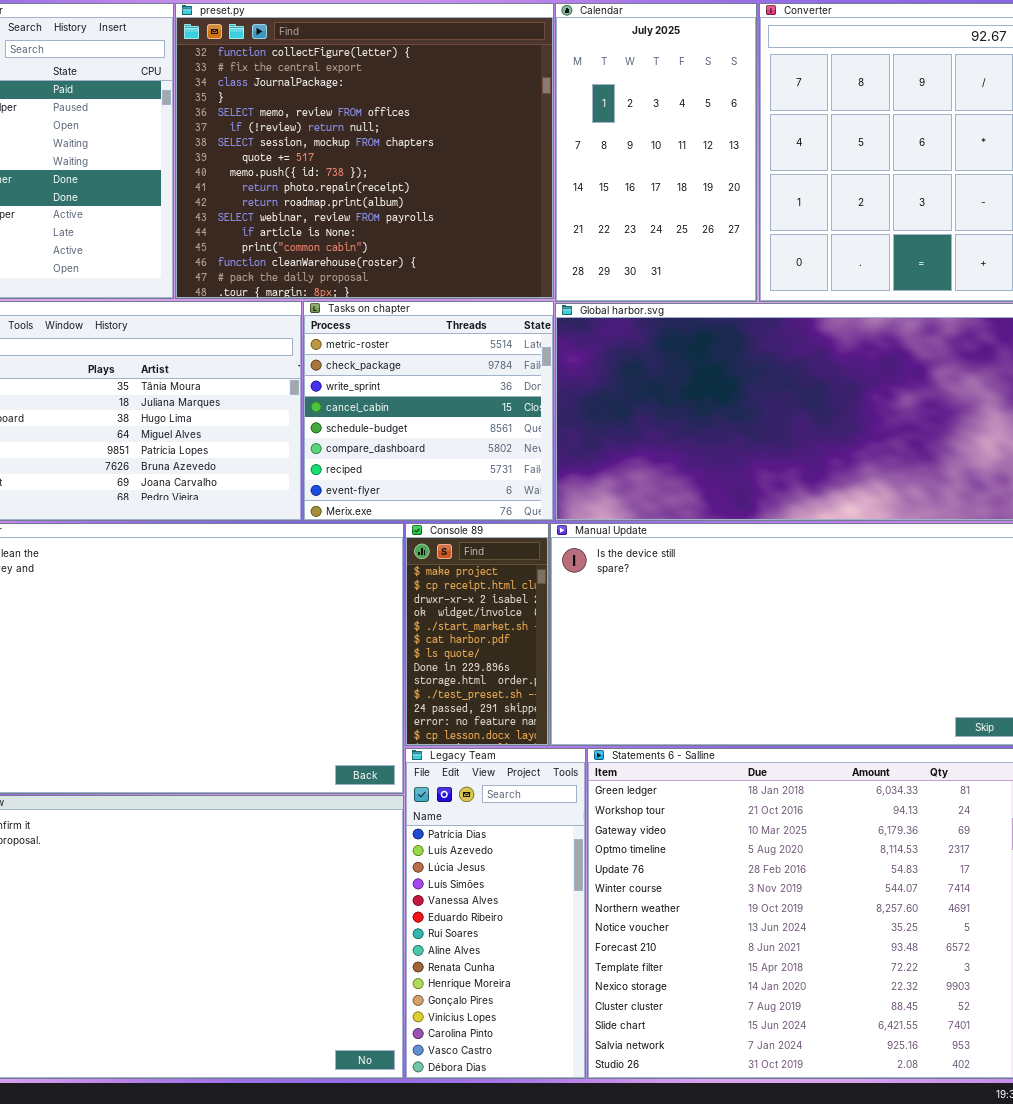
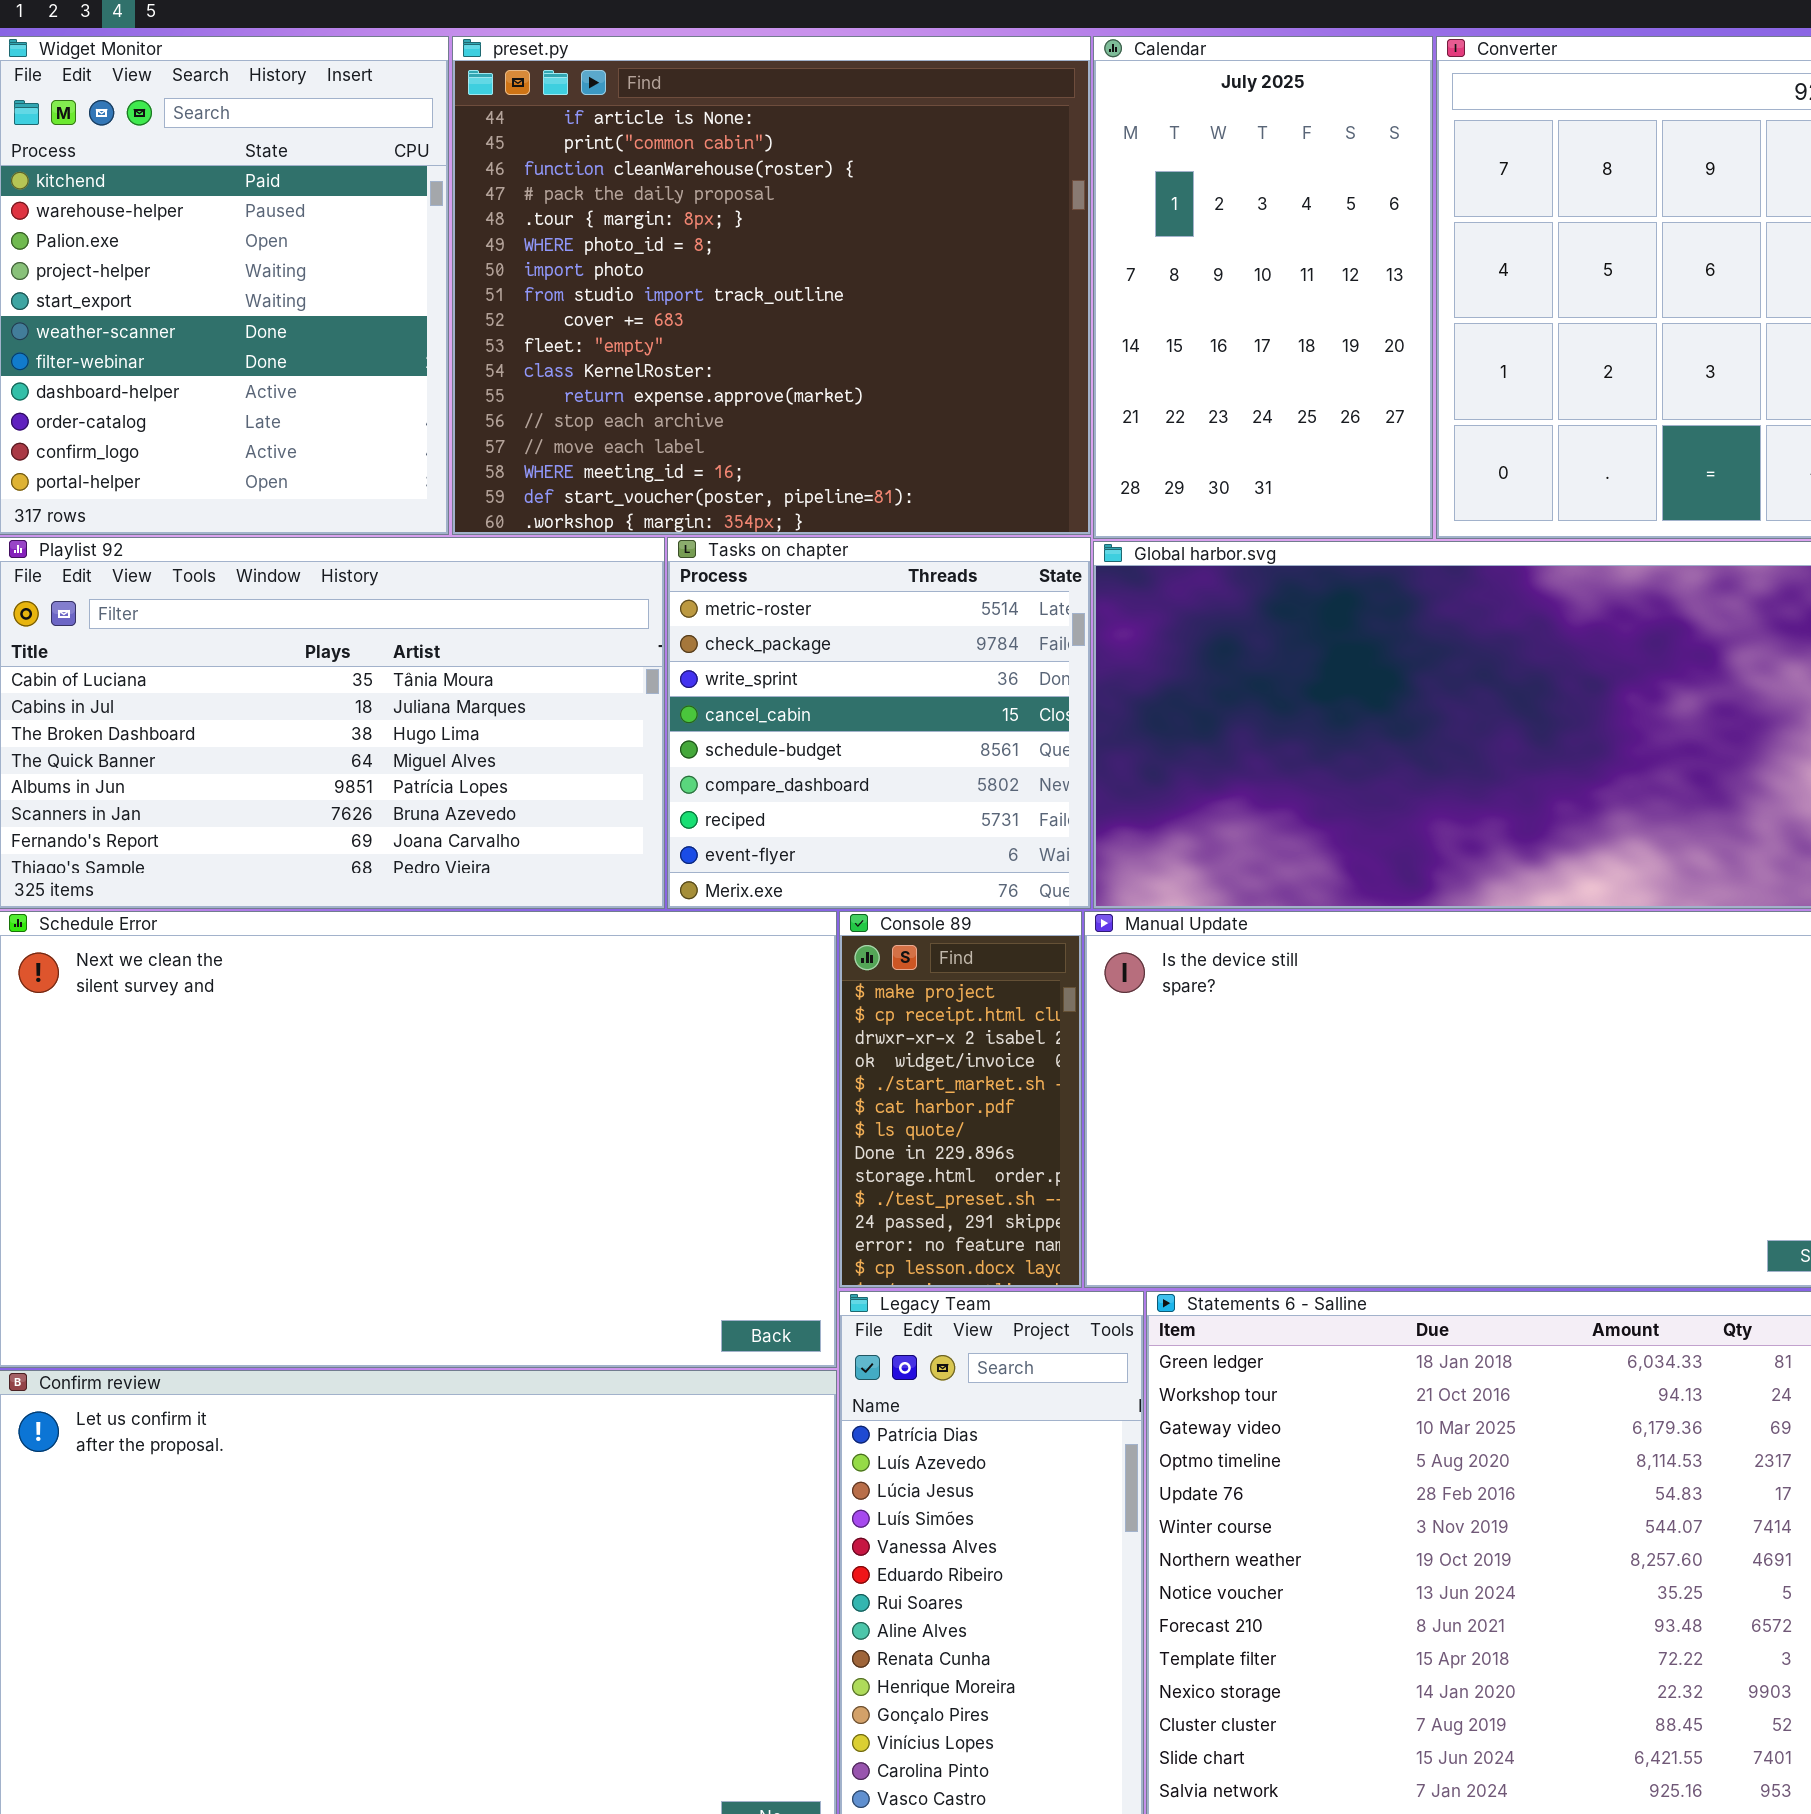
preset.py: [175,3,554,299] -> [452,36,1091,535], scrolled down 12 rows

